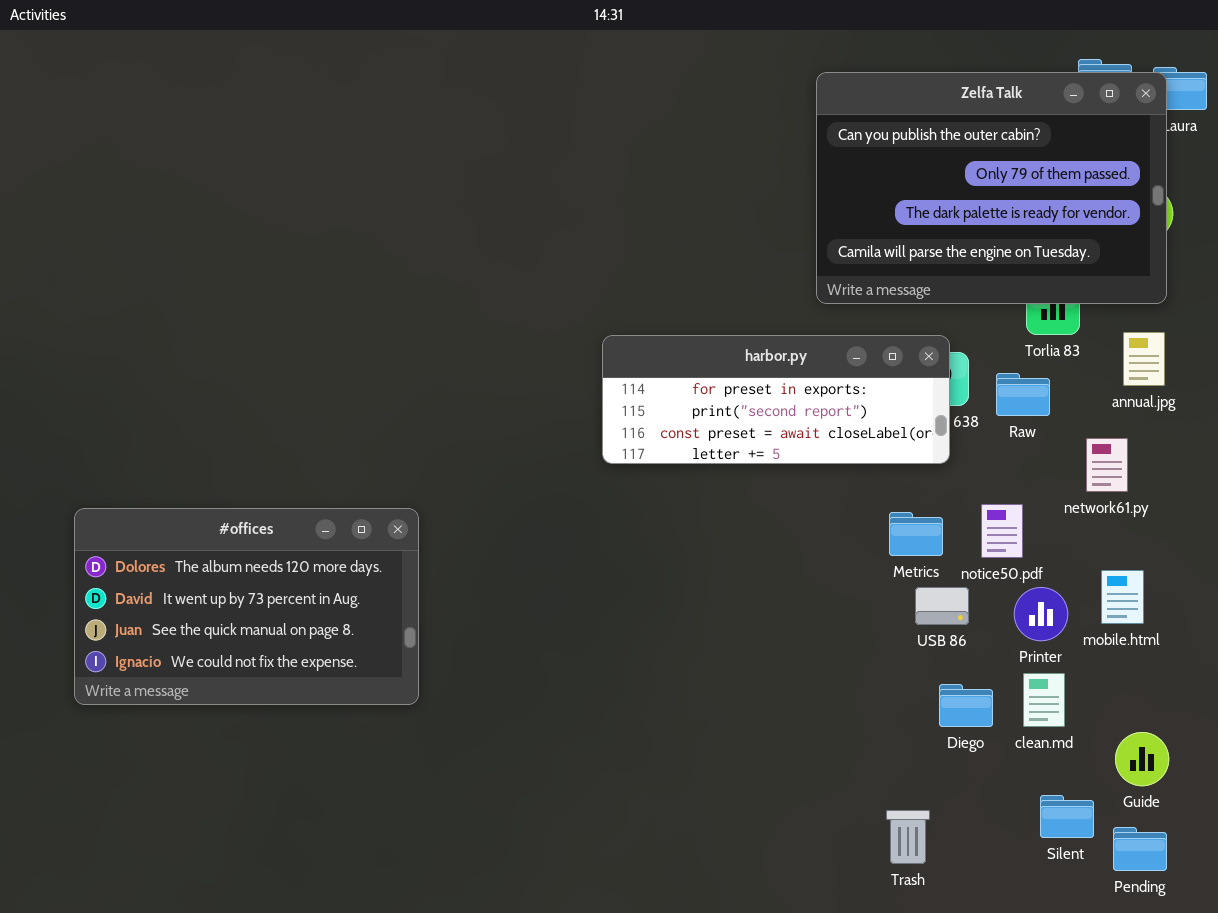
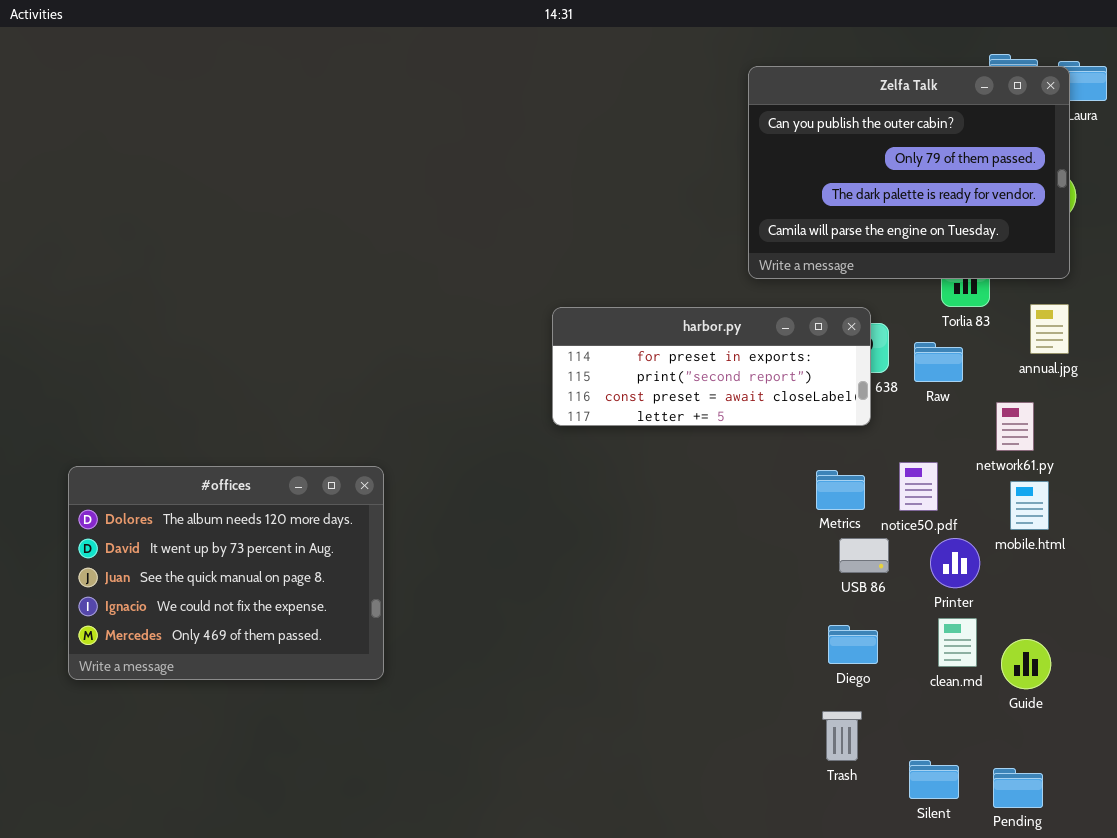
#offices: [74,508,419,705] -> [68,466,384,680], resized
mobile.html: [1101,570,1144,624] -> [1010,481,1049,530], moved
Diego: [939,684,993,727] -> [828,625,878,664], moved
Guide: [1115,732,1169,786] -> [1001,639,1051,689], moved
Silent: [1040,795,1094,838] -> [909,760,959,799], moved
Trash: [886,810,930,864] -> [822,711,862,761], moved
Pending: [1113,827,1167,871] -> [993,768,1043,808], moved

